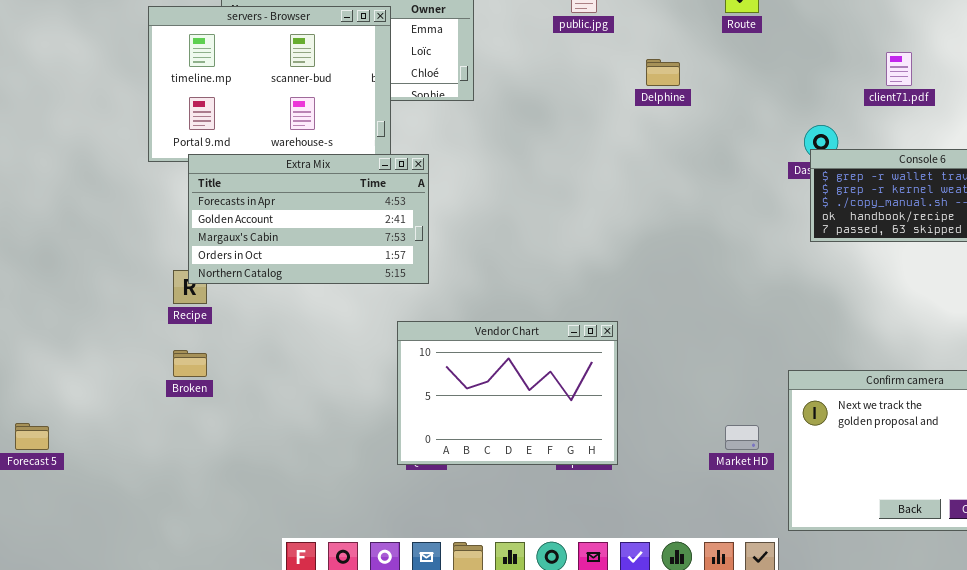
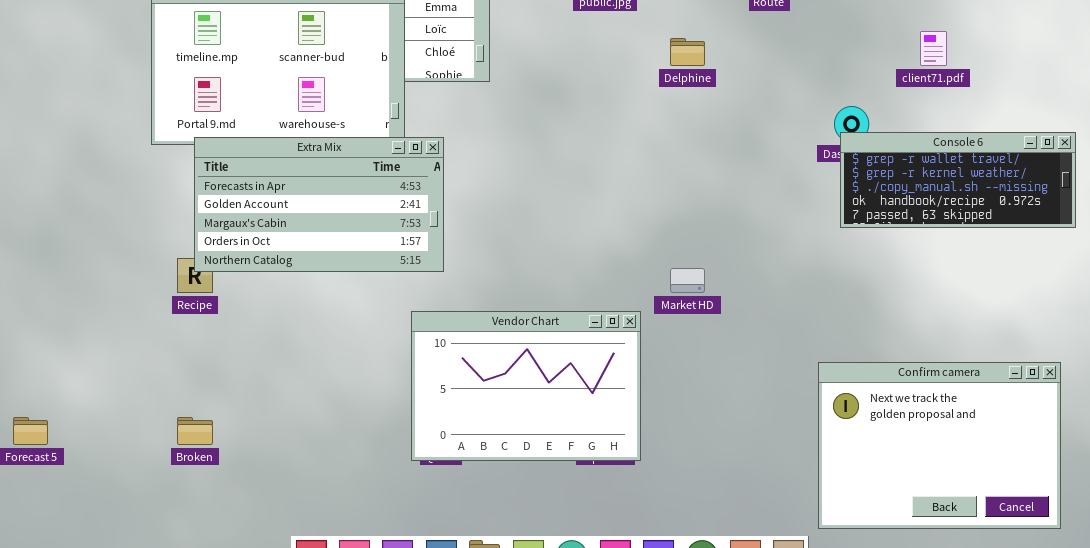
Broken: [173,350,207,377] -> [177,417,213,445], moved
Market HD: [725,425,759,450] -> [670,268,705,293], moved

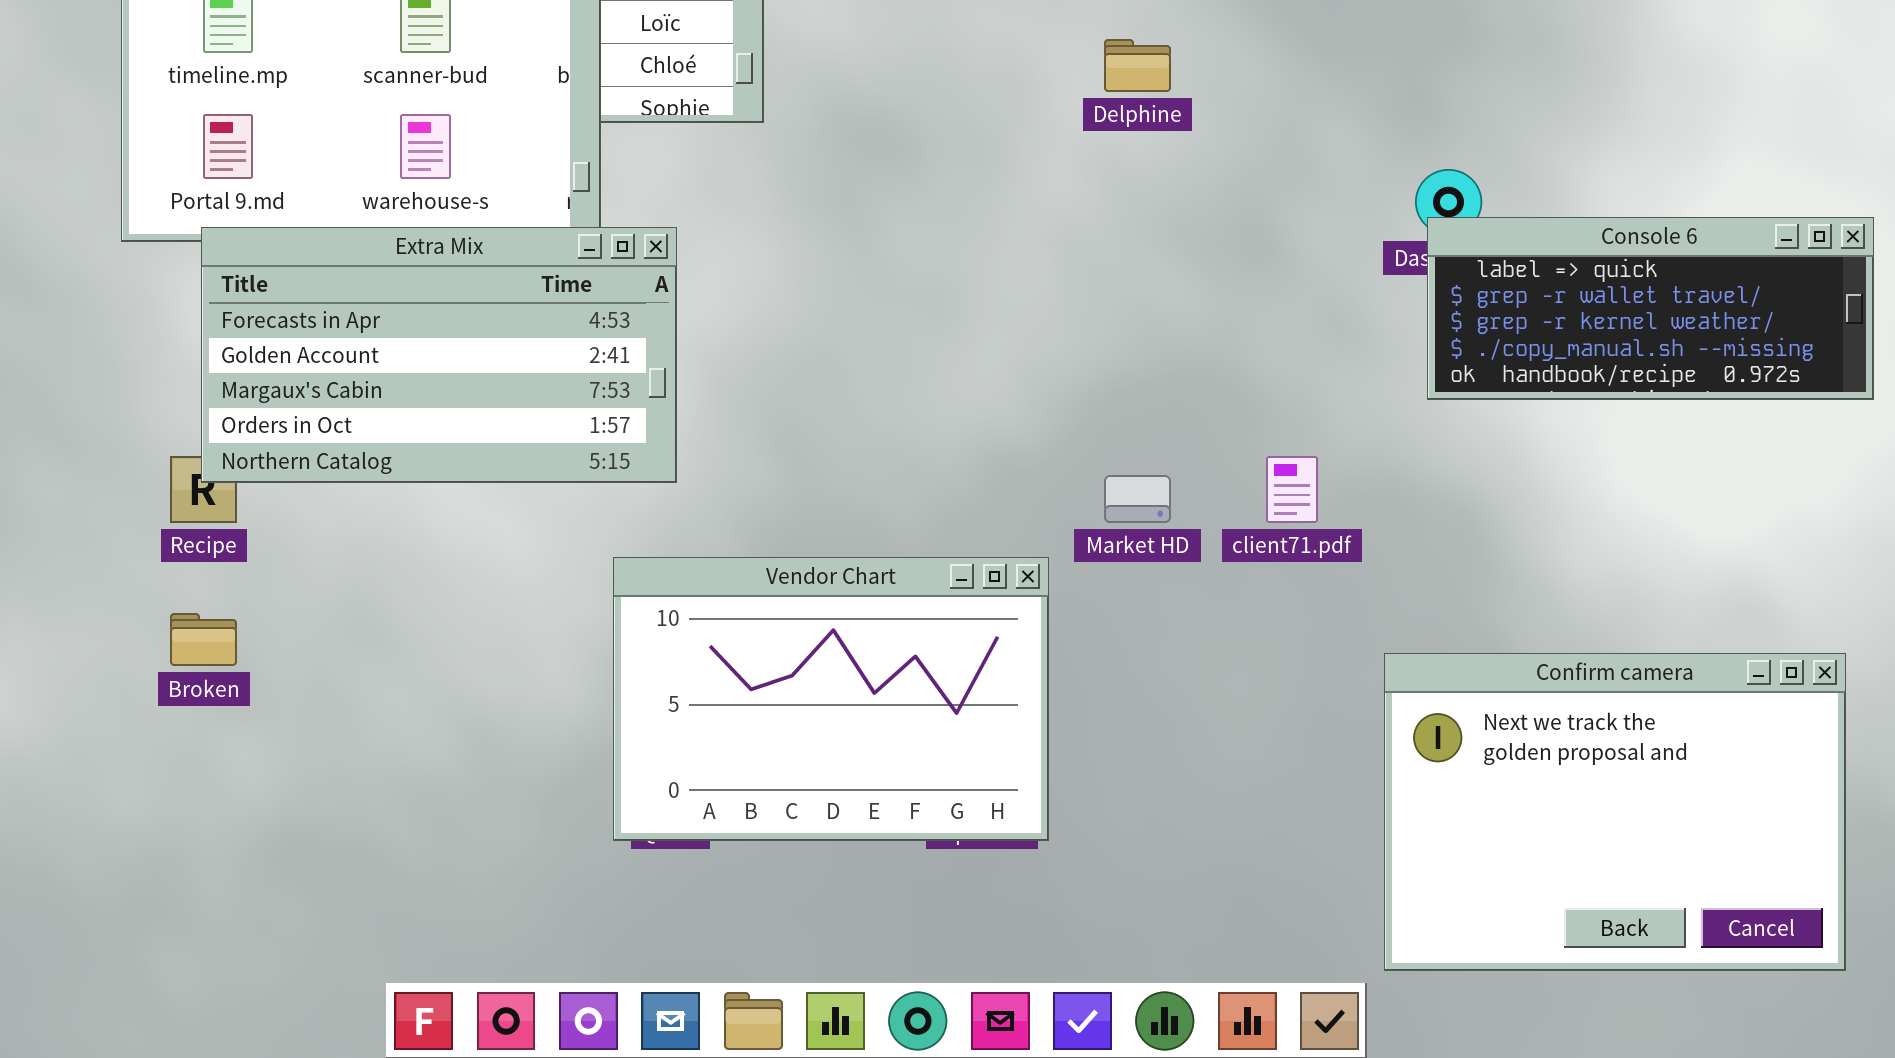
client71.pdf: [920,31,947,66] -> [1266,456,1318,523], moved
Console 6: [840,132,1076,228] -> [1427,217,1874,400], scrolled up 1 row
Broken: [177,417,213,445] -> [170,613,237,666], moved

